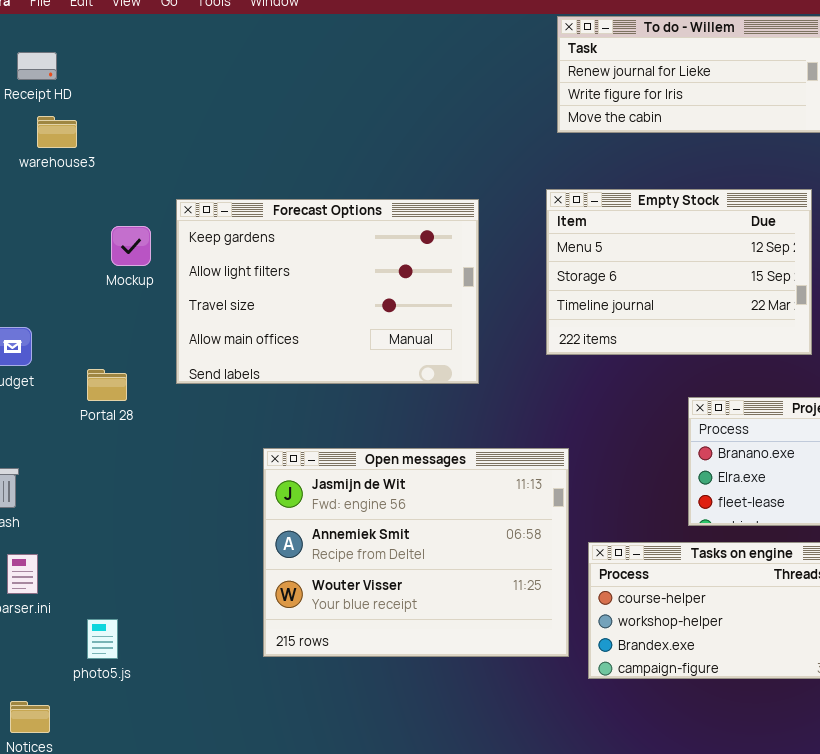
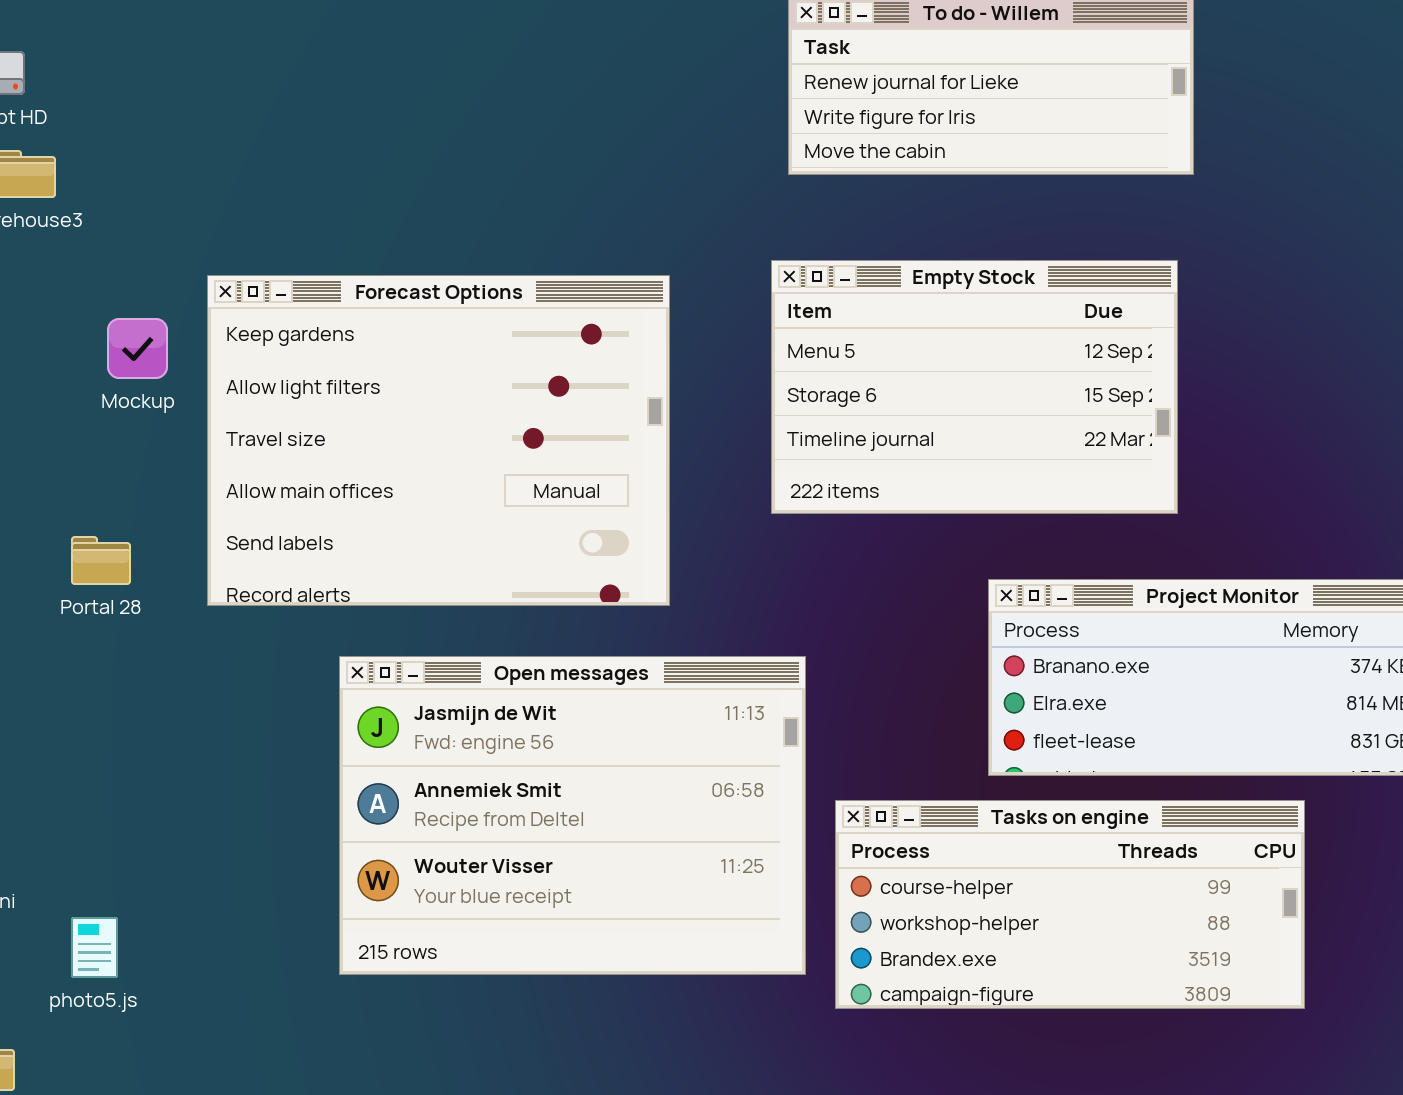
Forecast Options: [176,199,479,384] -> [207,275,670,606], resized

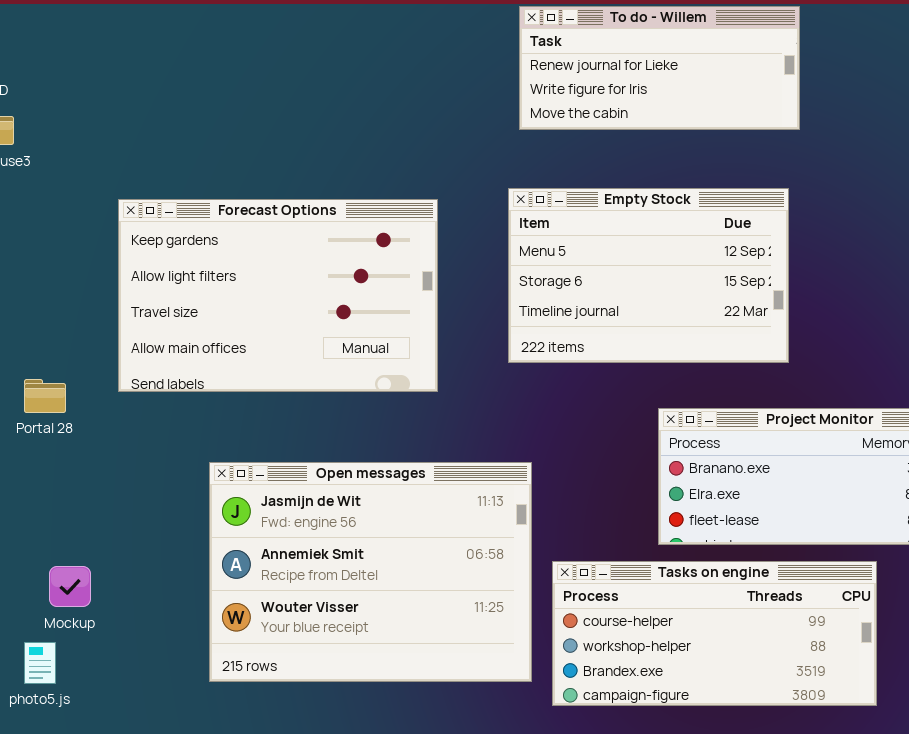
Forecast Options: [207,275,670,606] -> [118,199,438,392], resized
Mockup: [107,318,168,379] -> [49,566,91,607], moved

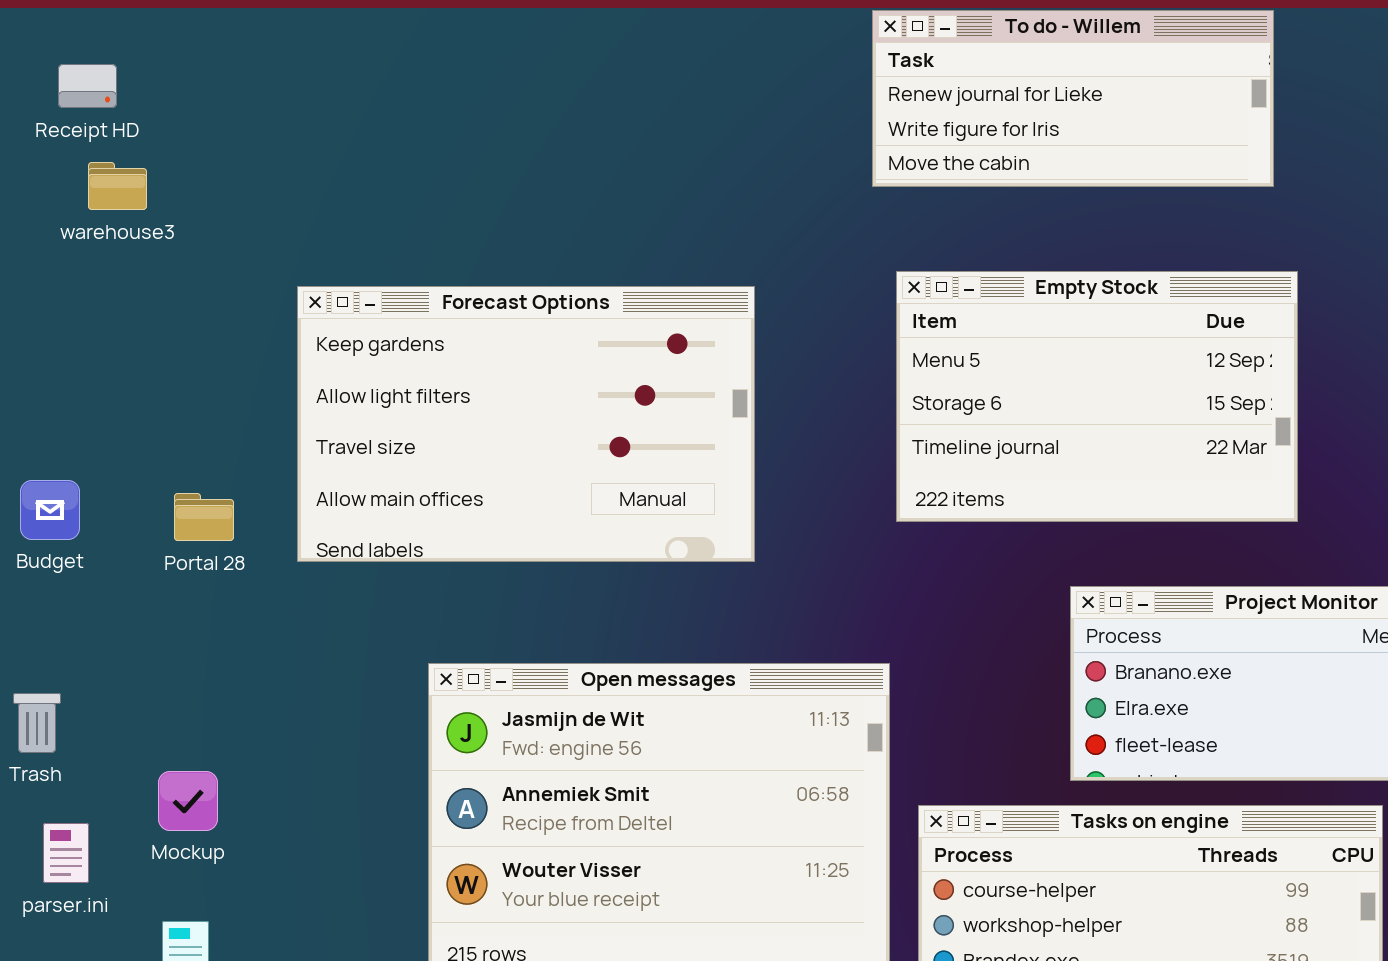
Empty Stock: [508,188,789,363] -> [896,271,1298,522], moved
Portal 28: [24,379,66,413] -> [174,493,234,541], moved
Mockup: [49,566,91,607] -> [158,771,218,831], moved

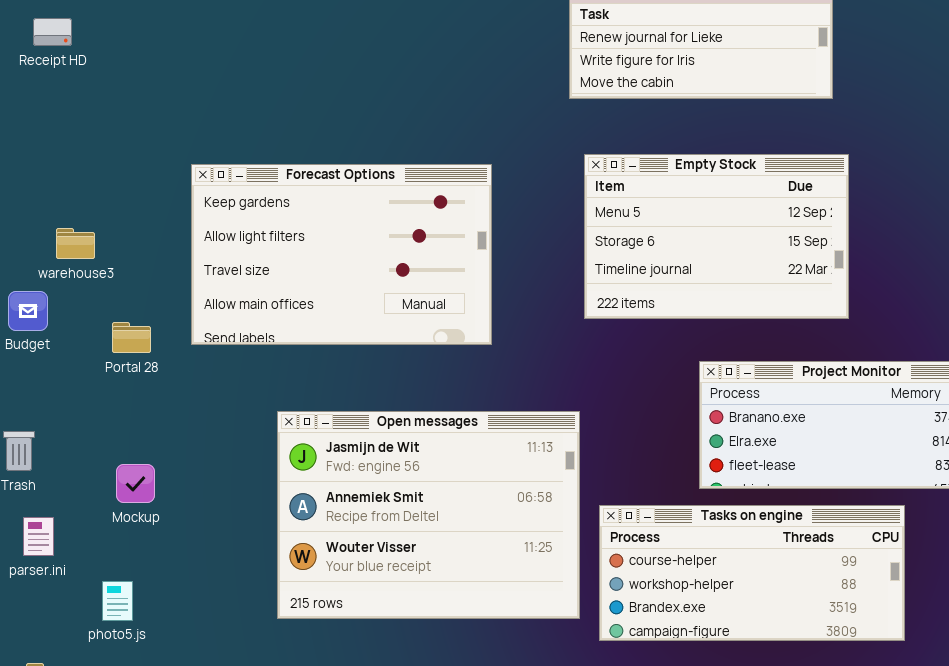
warehouse3: [88,162,147,210] -> [56,228,95,259], moved
Portal 28: [174,493,234,541] -> [112,322,151,353], moved
Mockup: [158,771,218,831] -> [116,464,155,503], moved

